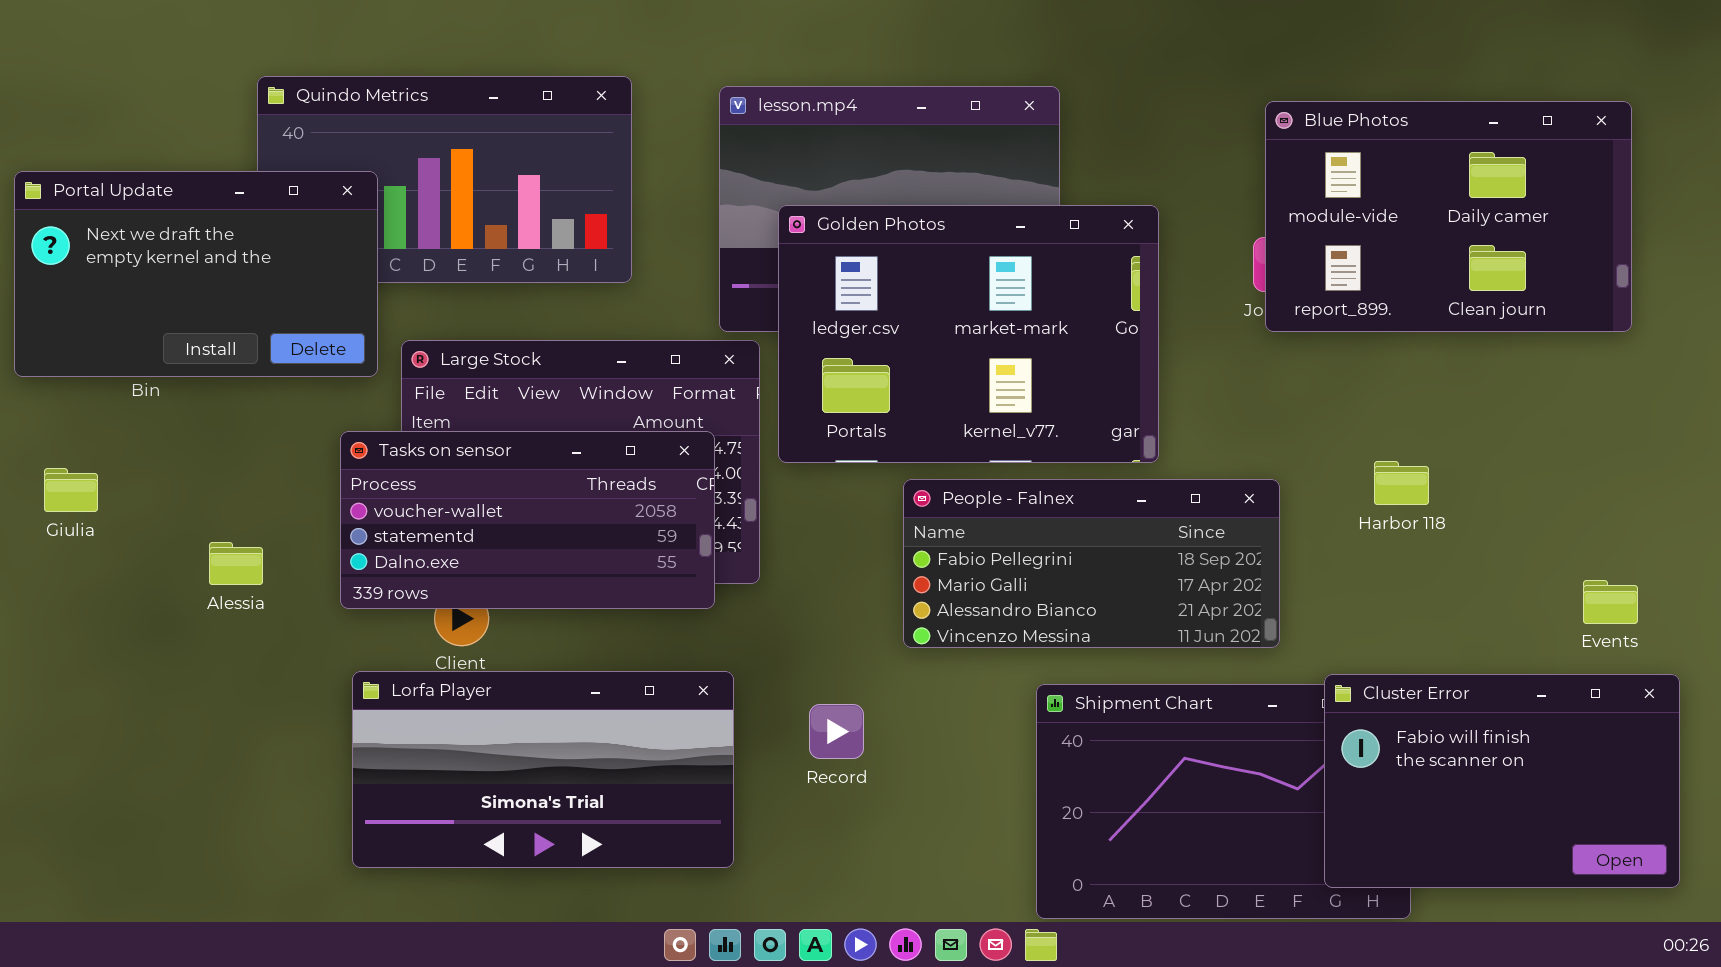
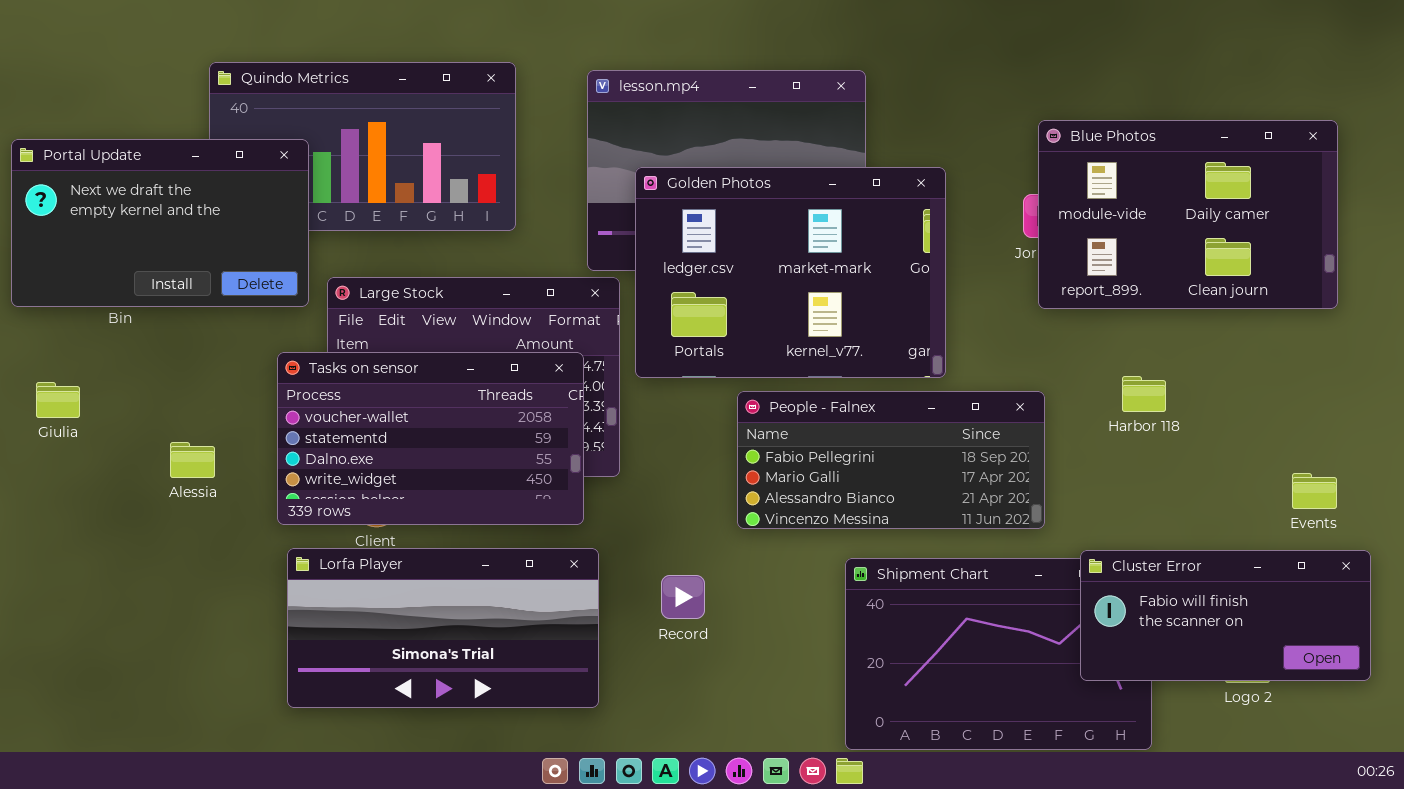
Blue Photos: [1265,101,1632,332] -> [1038,120,1338,309], moved
Tasks on sensor: [340,431,715,609] -> [277,352,584,525], resized
Cluster Error: [1324,674,1680,888] -> [1080,550,1371,681], resized

